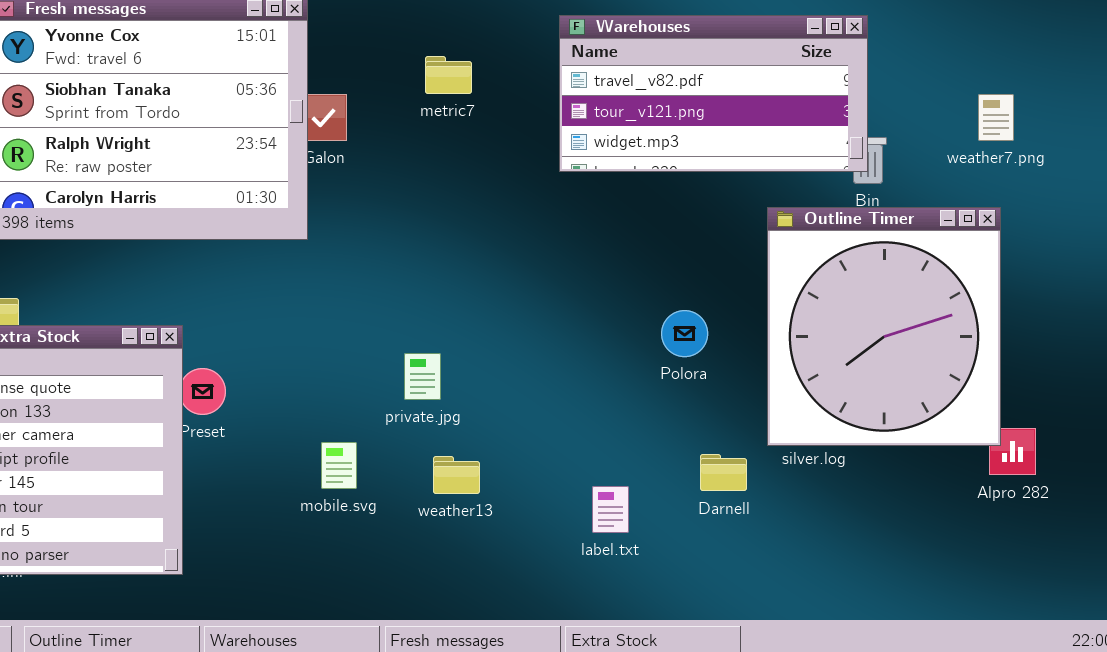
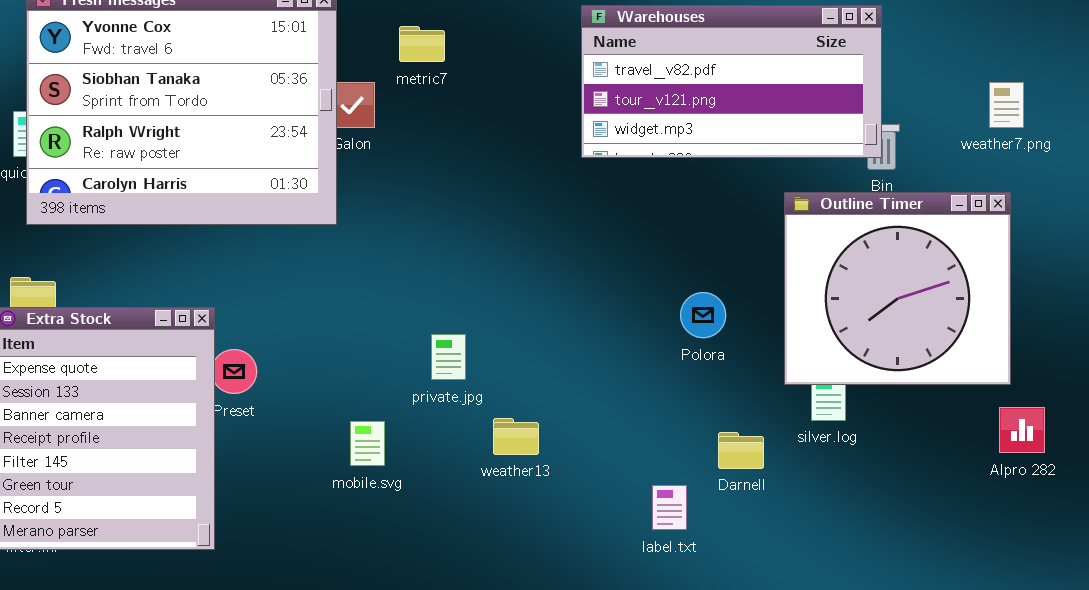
metric7: [425,56,472,94] -> [399,26,445,62], moved
Outline Timer: [767,207,1001,446] -> [784,192,1011,385], resized
weather13: [433,456,480,494] -> [493,418,539,455], moved
label.txt: [592,486,629,533] -> [652,485,687,530], moved

